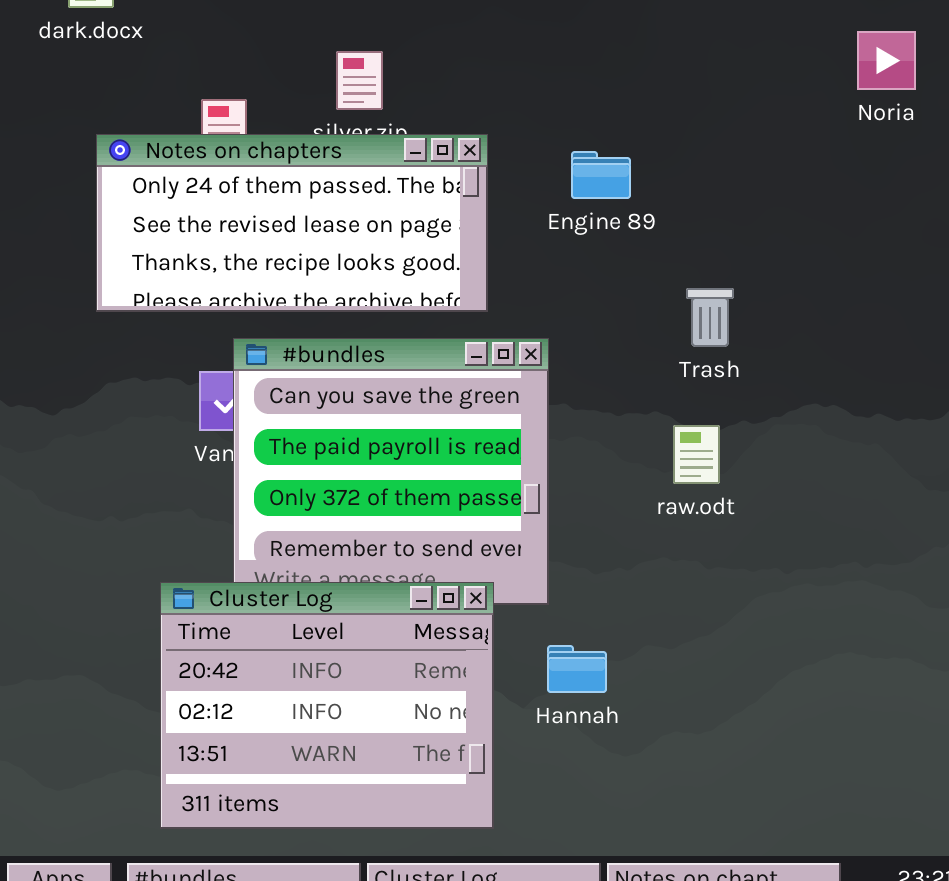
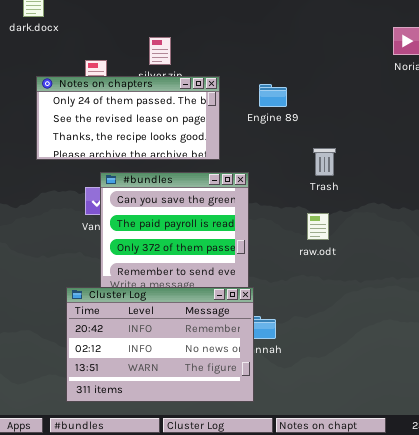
Cluster Log: [160,582,494,829] -> [66,287,254,402], resized

